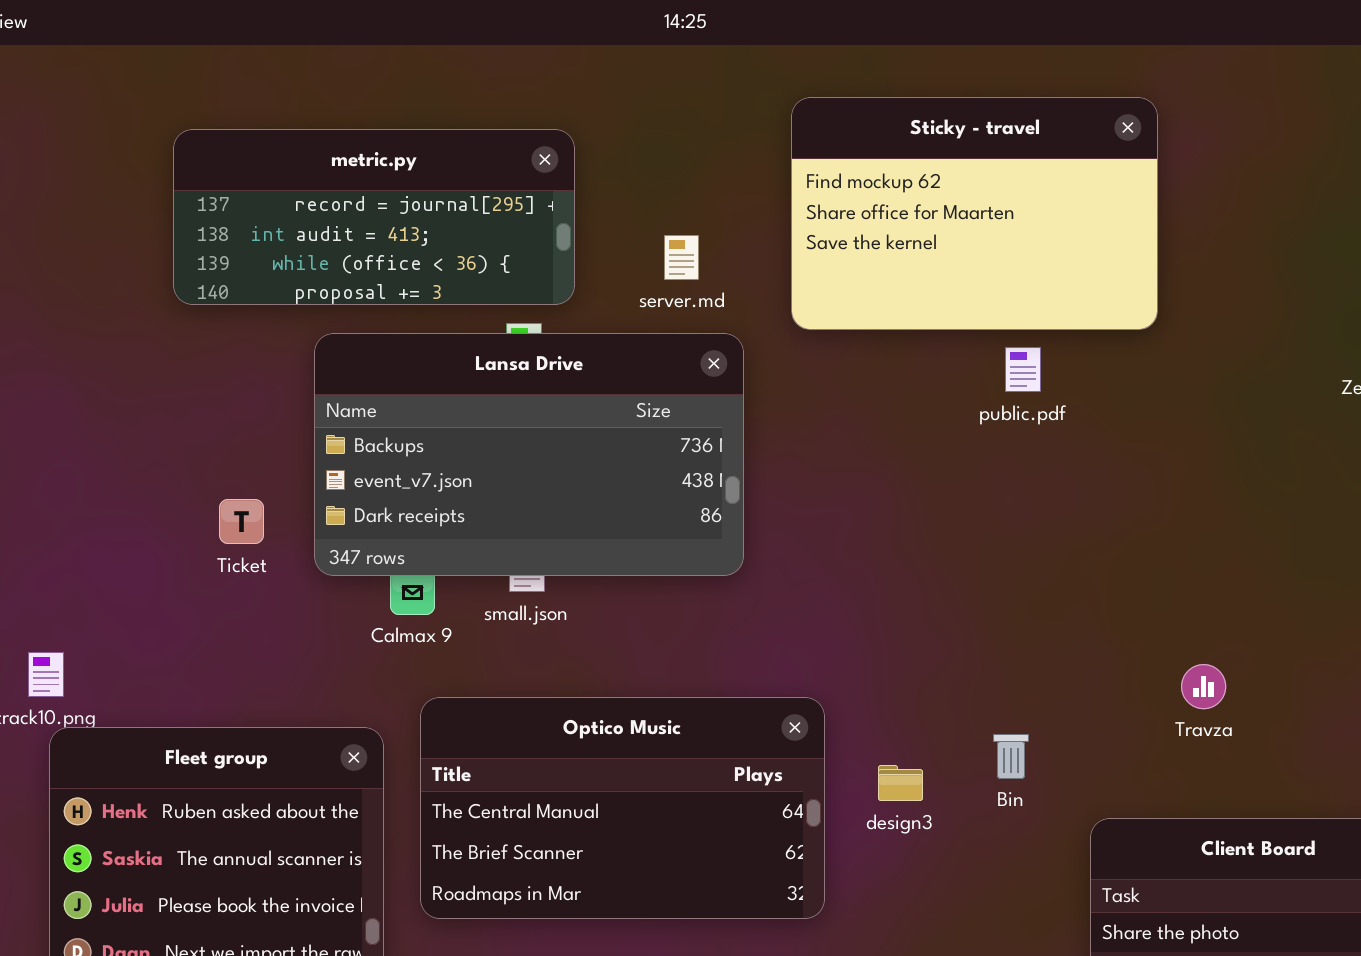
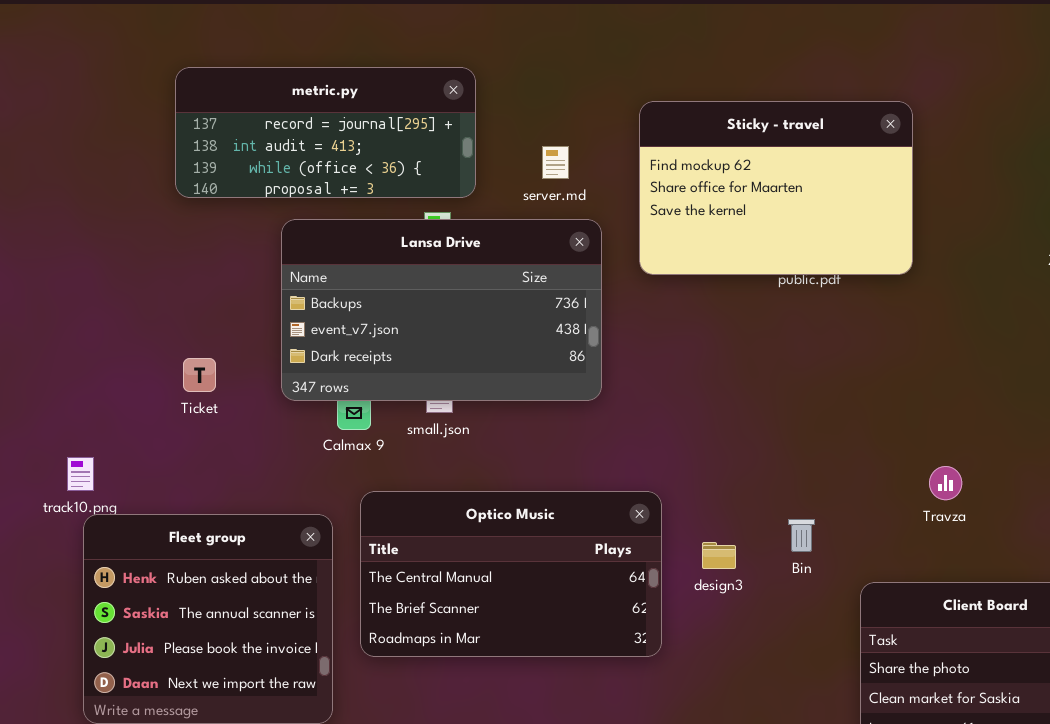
Sticky - travel: [791,97,1158,330] -> [639,101,913,275], moved
Ticket: [219,499,264,544] -> [183,358,216,392], moved

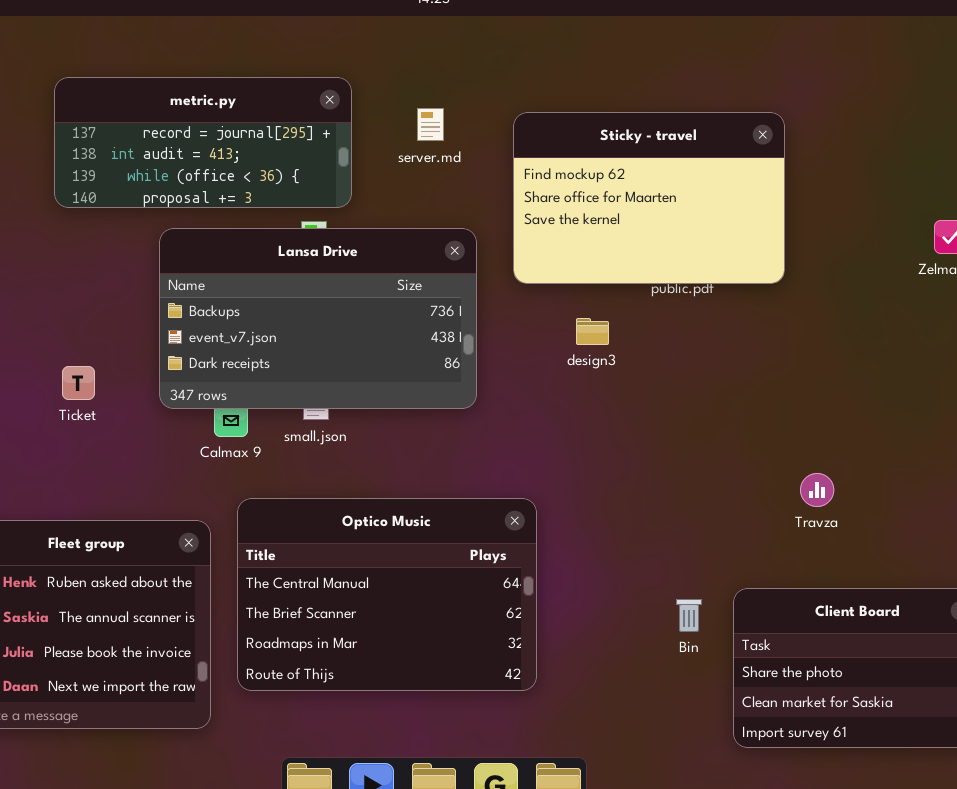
server.md: [542,146,569,179] -> [417,108,444,141], moved
Optico Music: [360,491,662,657] -> [237,498,537,691], resized
Bin: [788,519,815,552] -> [676,599,702,632], moved
design3: [702,542,736,569] -> [576,318,609,345], moved

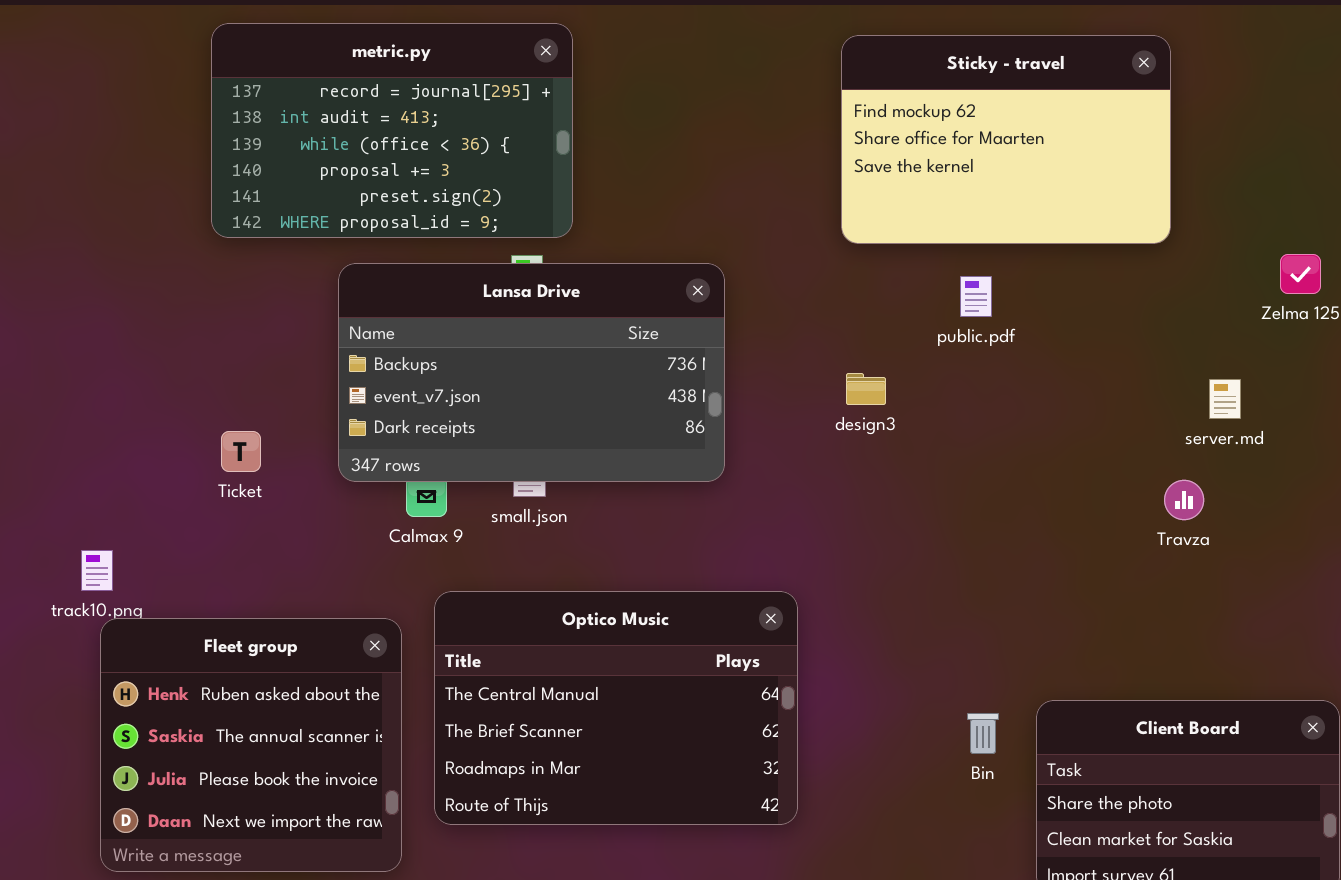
metric.py: [54,77,352,208] -> [211,23,573,238], resized
server.md: [417,108,444,141] -> [1209,379,1241,419], moved
Sticky - travel: [513,112,785,284] -> [841,35,1171,244], moved
Travza: [800,473,834,507] -> [1164,480,1204,520], moved

